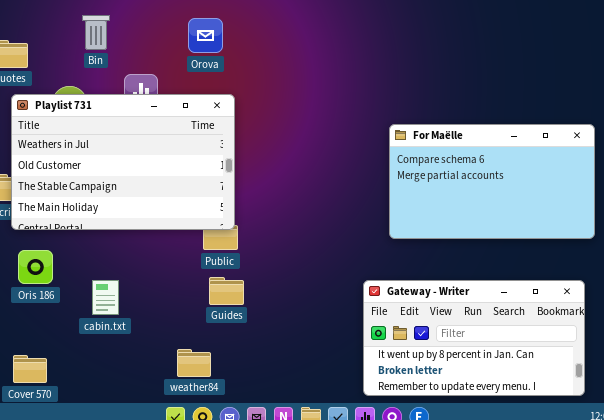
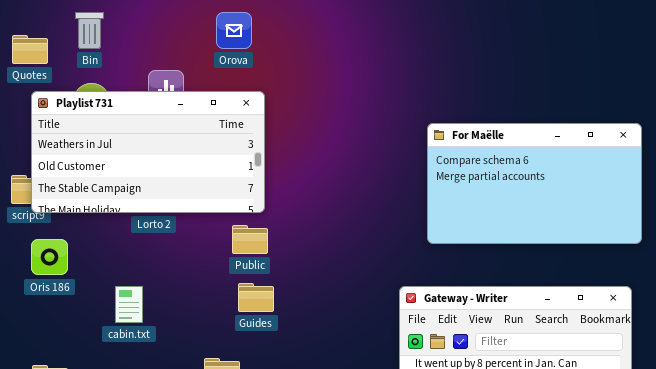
Bin: [82,15,110,50] -> [75,12,104,49], moved
Playlist 731: [11,94,235,230] -> [31,91,265,213], resized
Oris 186: [18,250,53,284] -> [31,239,68,275], moved

